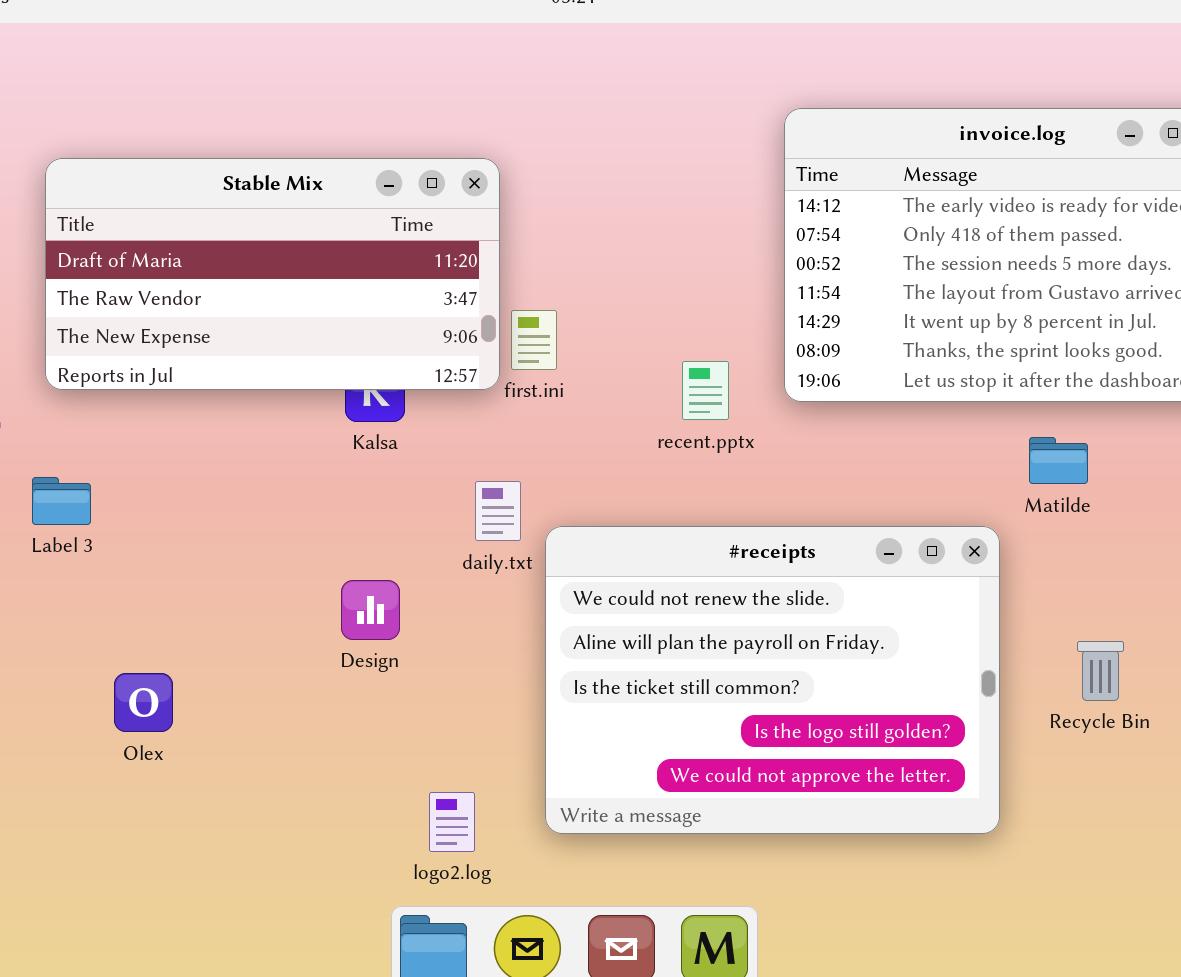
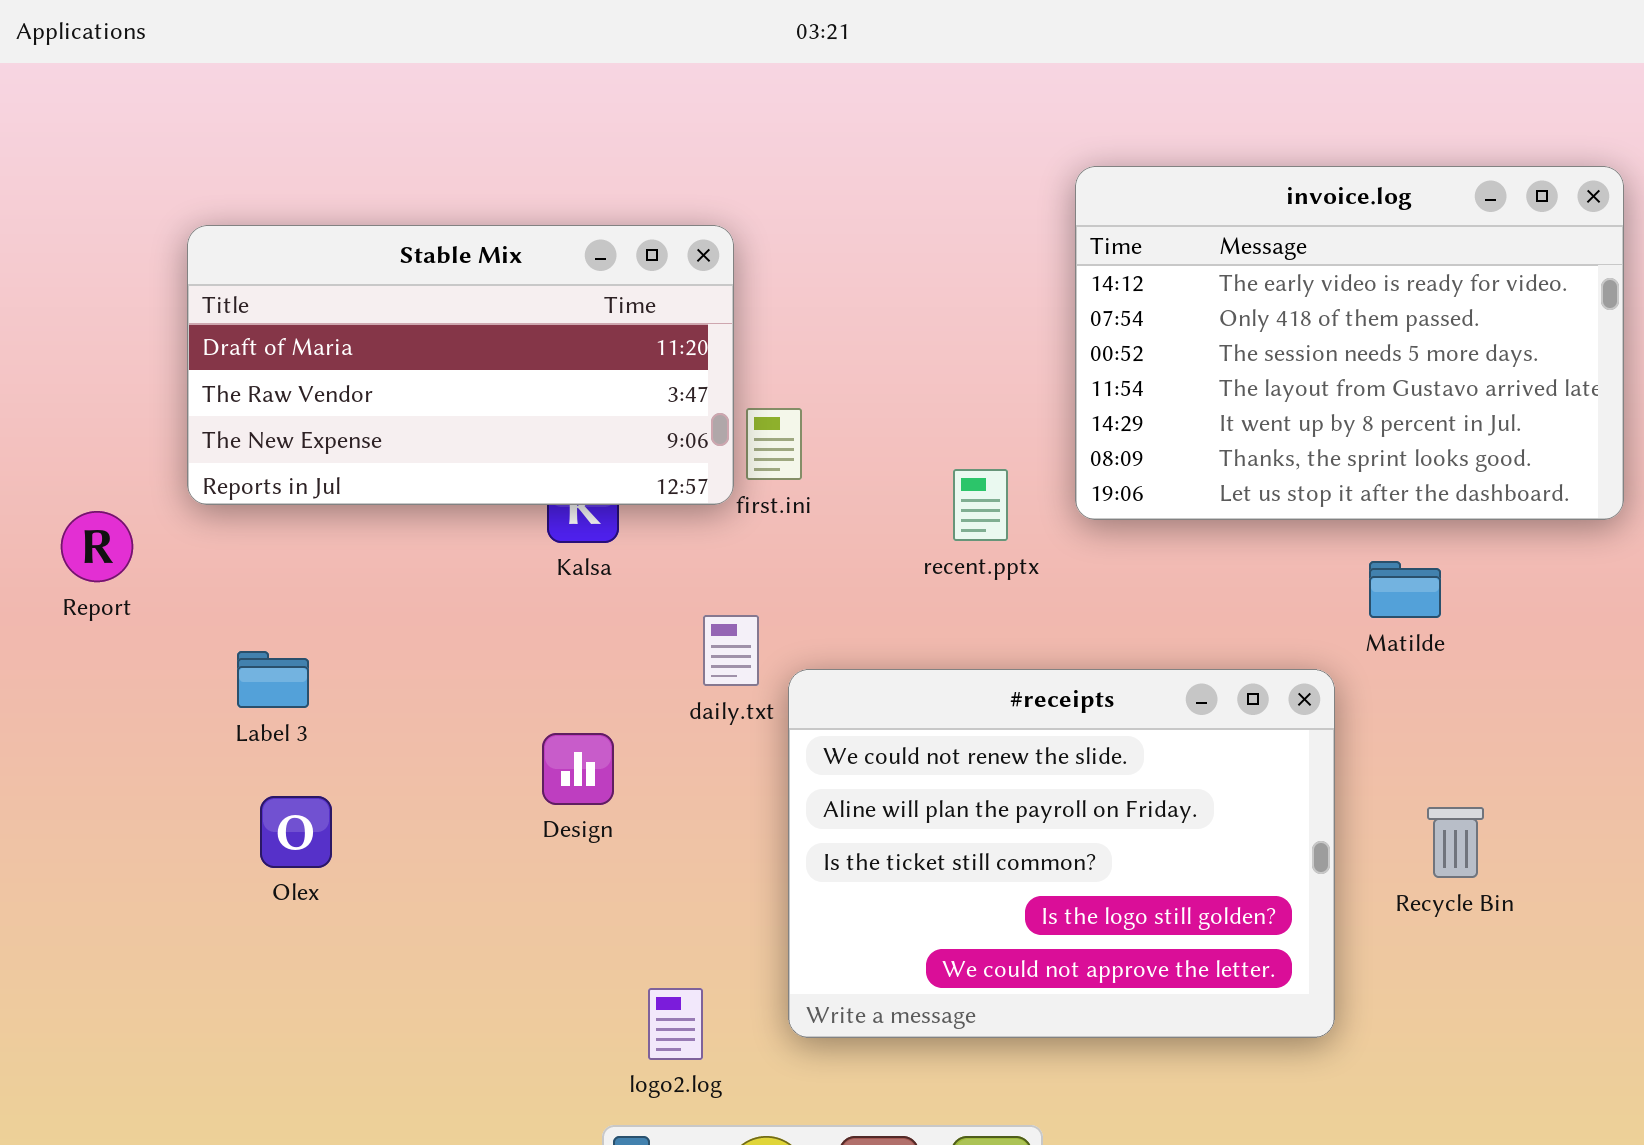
Label 3: [32,477,91,525] -> [237,651,309,708], moved
Olex: [114,673,173,732] -> [260,796,332,868], moved

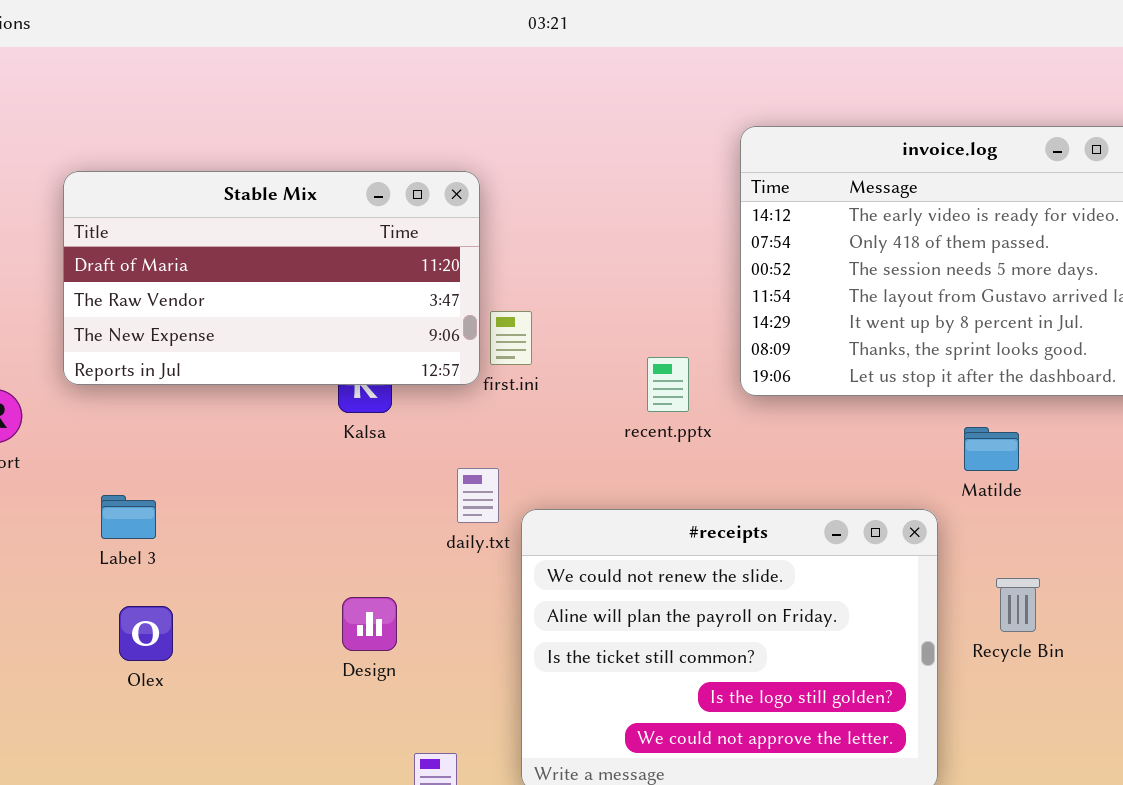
Design: [542,733,614,805] -> [342,597,397,651], moved
Recycle Bin: [1427,807,1484,878] -> [996,578,1040,632], moved

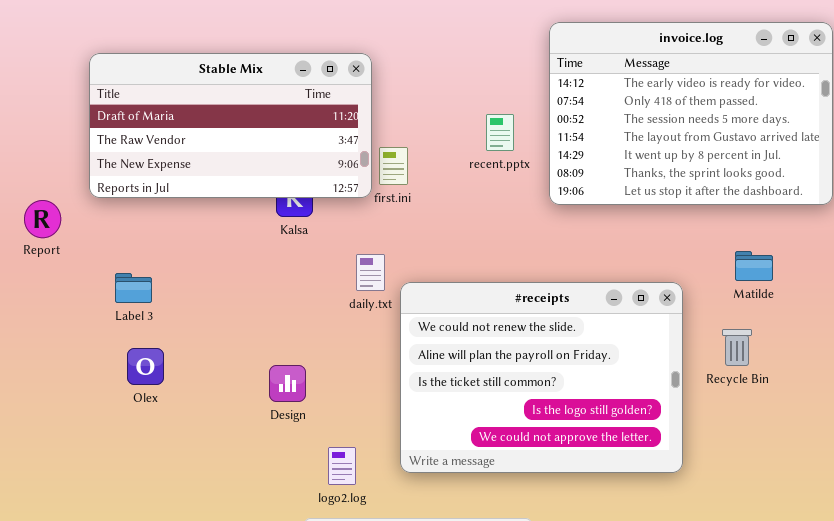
recent.pptx: [647,357,689,412] -> [486,114,514,151], moved
Matilde: [964,427,1019,471] -> [735,251,773,281], moved
Design: [342,597,397,651] -> [269,365,306,402], moved

